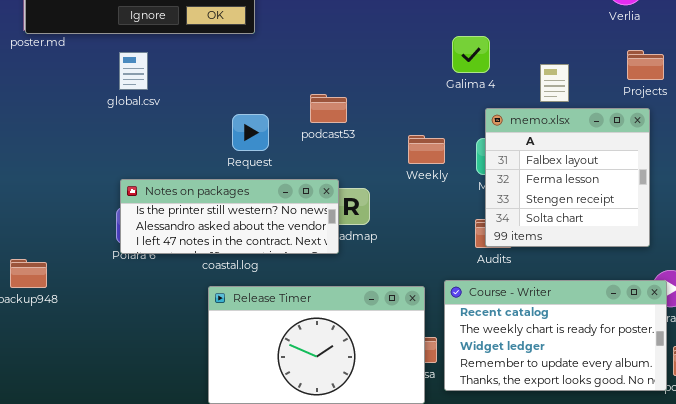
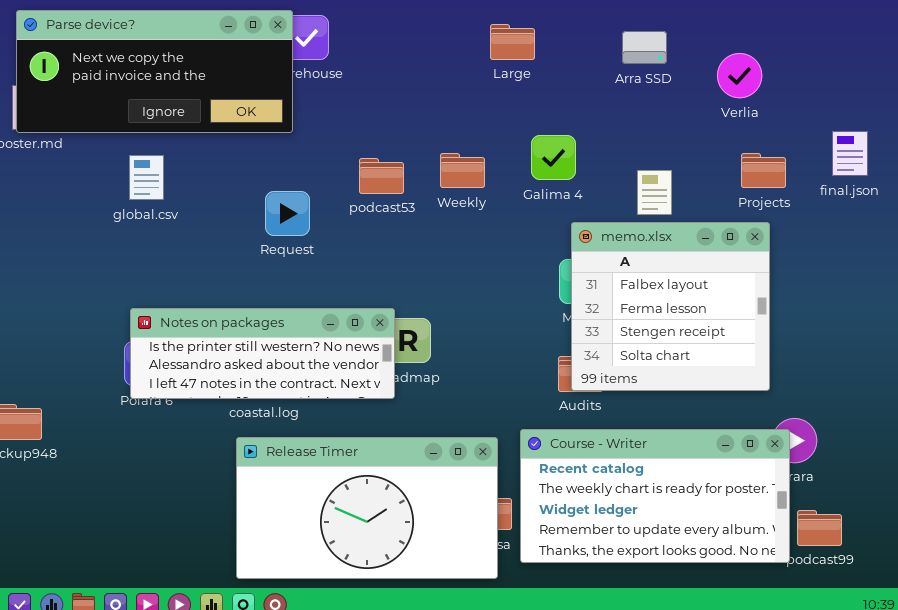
podcast53: [310,94,347,123] -> [359,158,404,194], moved
Request: [232,114,269,151] -> [265,191,310,236], moved
Weekly: [408,135,445,164] -> [440,153,485,188], moved

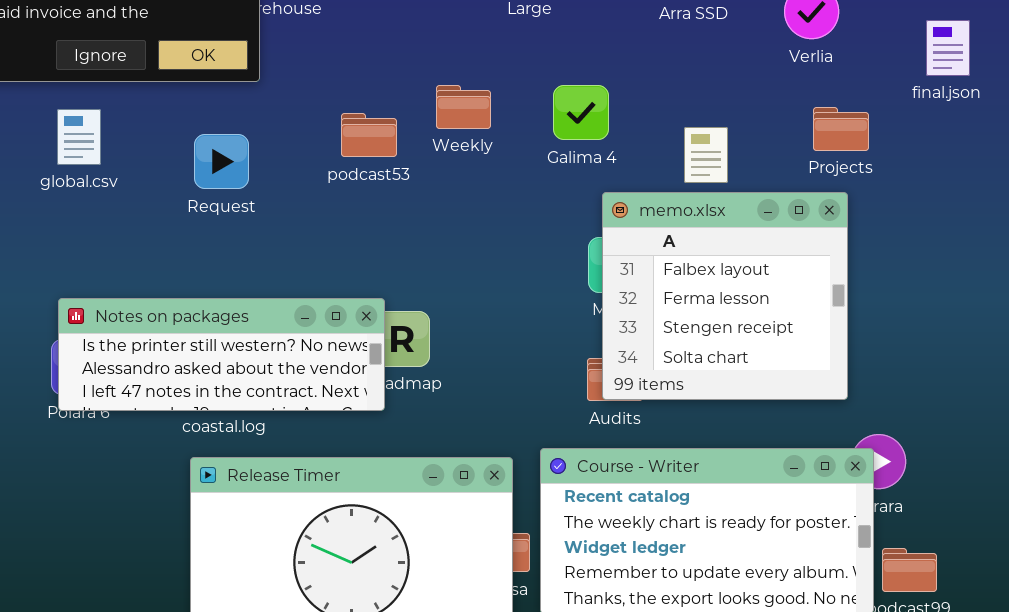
final.json: [832,131,868,176] -> [926,20,970,76], moved
Weekly: [440,153,485,188] -> [436,85,491,129], moved
Request: [265,191,310,236] -> [194,134,249,189], moved

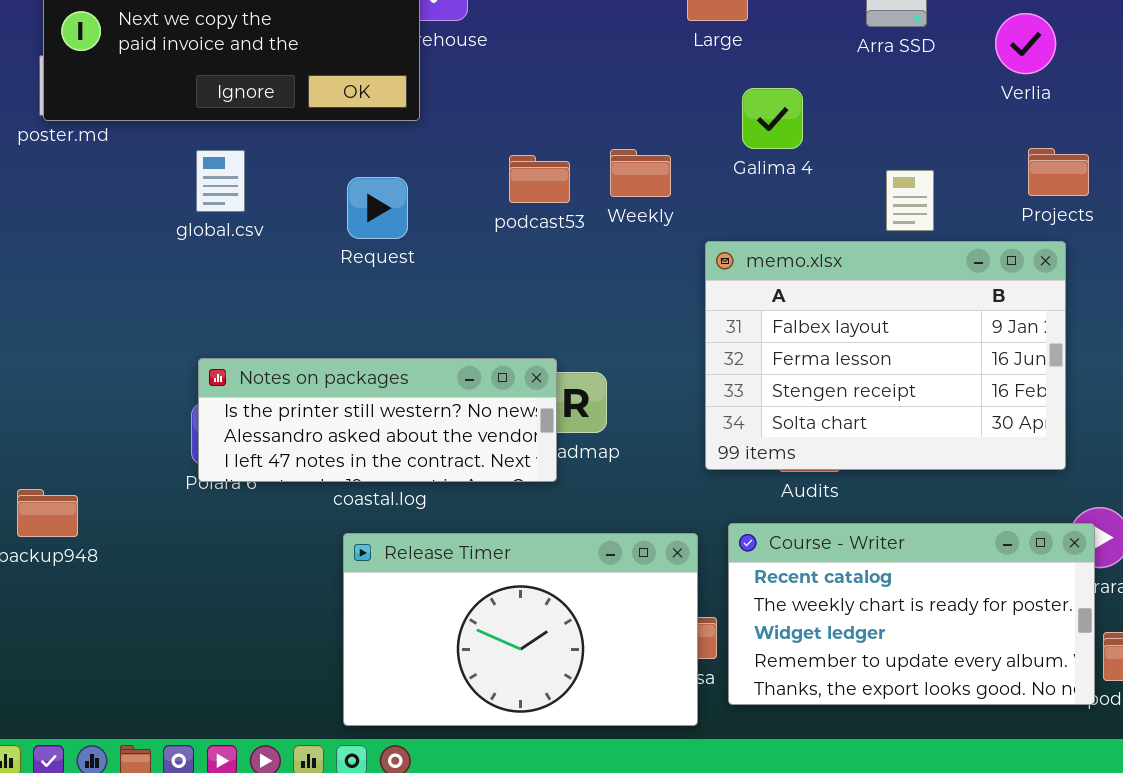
Weekly: [436,85,491,129] -> [610,149,671,197], moved
Galima 4: [553,85,609,140] -> [742,88,803,149], moved
memo.xlsx: [602,192,848,400] -> [705,241,1066,470], resized

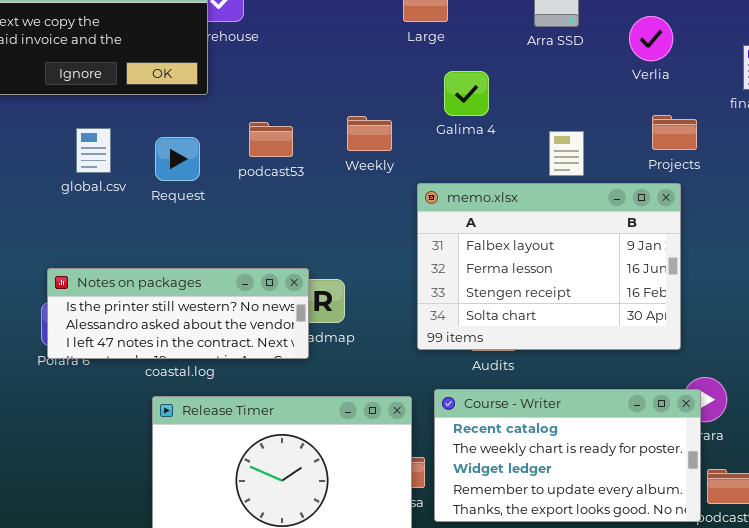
global.csv: [196,150,245,212] -> [76,128,111,173], moved
podcast53: [509,155,570,203] -> [249,122,293,157], moved

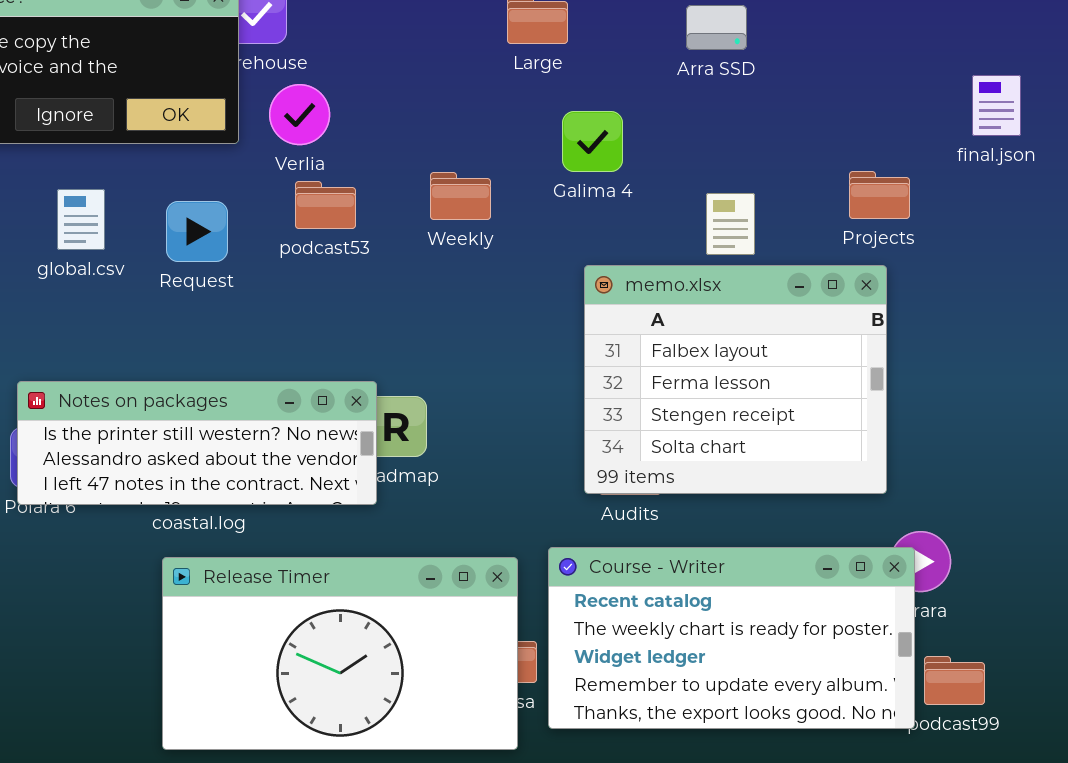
Verlia: [629,16,673,61] -> [269,84,330,145], moved
memo.xlsx: [417,183,681,350] -> [584,265,887,494], resized

